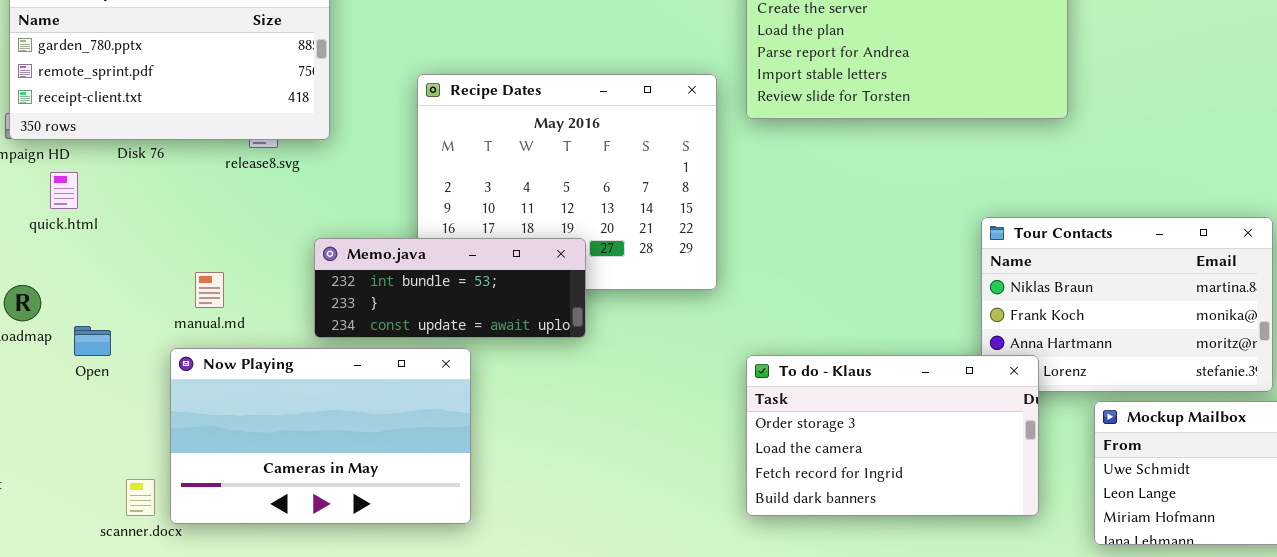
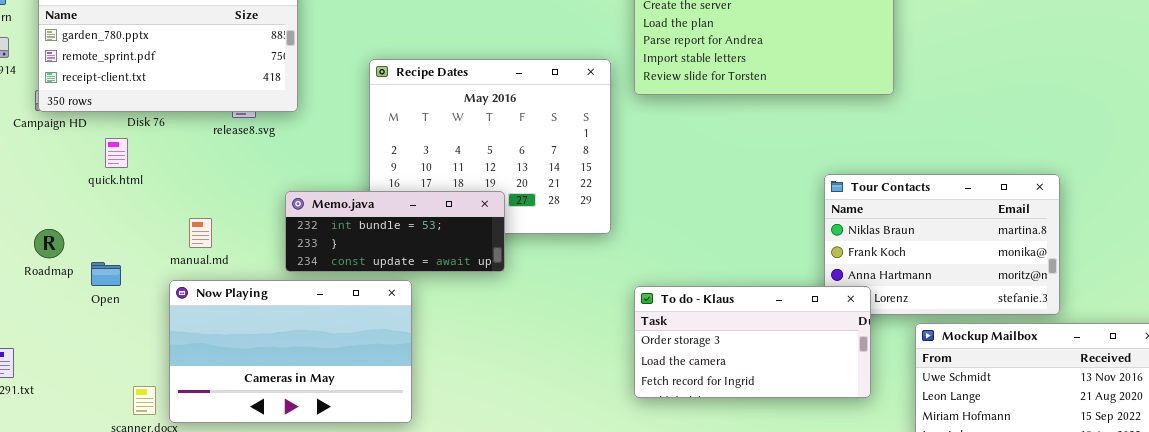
quick.html: [50,172,78,209] -> [105,138,128,168], moved
To do - Klaus: [746,355,1039,516] -> [634,286,871,398], resized

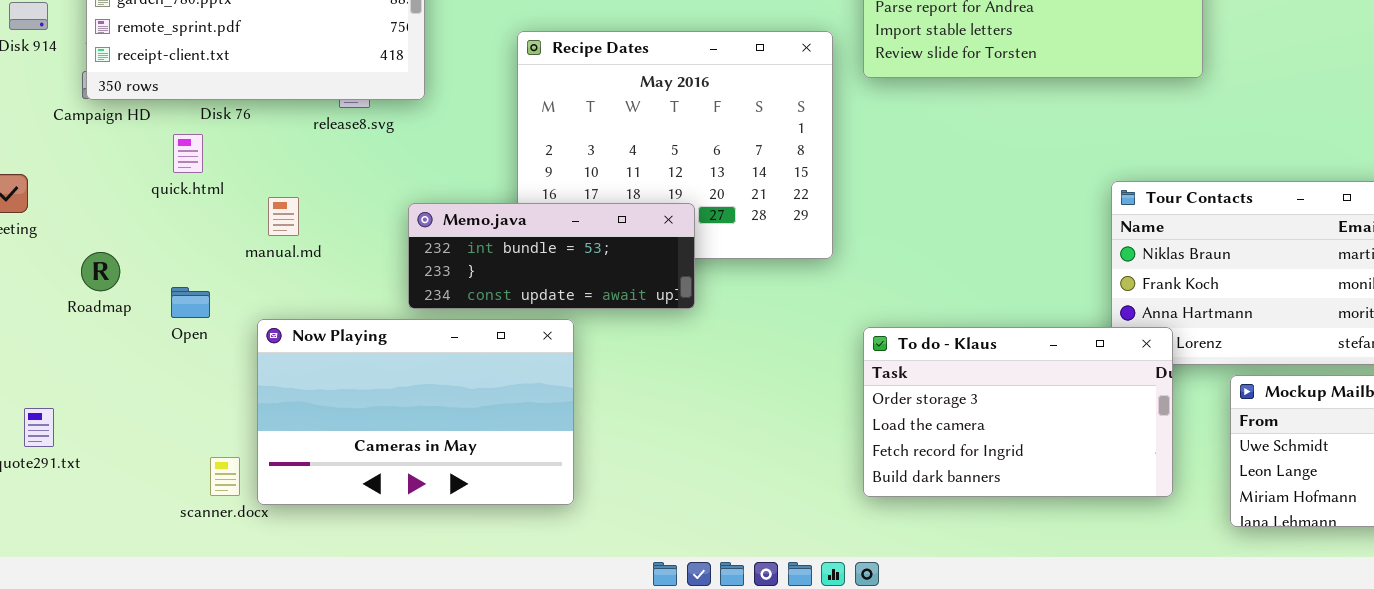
manual.md: [189,218,212,248] -> [268,197,299,236], moved
Open: [91,262,121,286] -> [171,287,210,318], moved
To do - Klaus: [634,286,871,398] -> [863,327,1173,497], resized

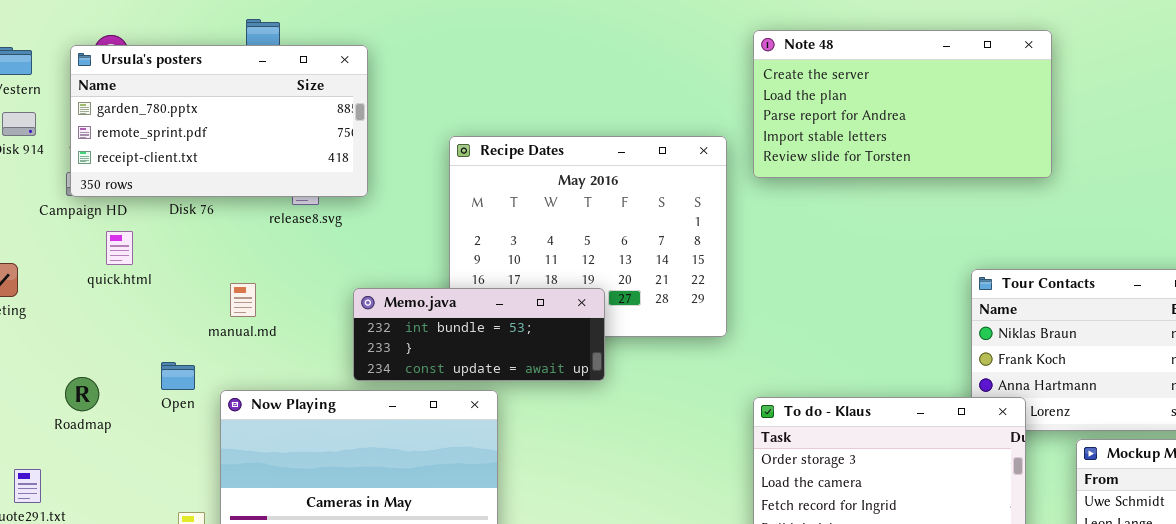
quick.html: [173,134,203,173] -> [106,231,133,265], moved
Roadmap: [81,252,120,291] -> [65,377,99,411], moved
Open: [171,287,210,318] -> [161,362,195,390], moved

